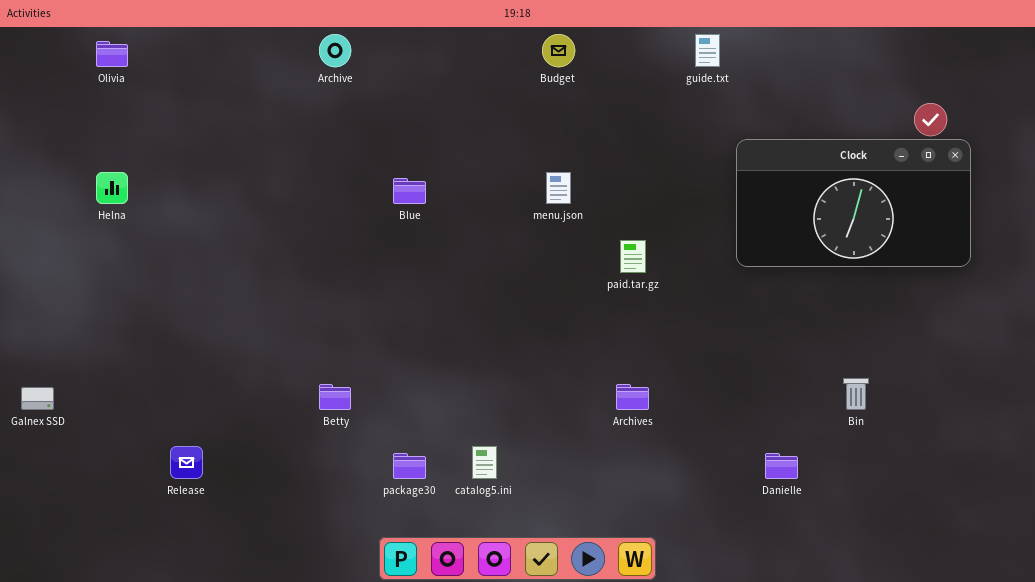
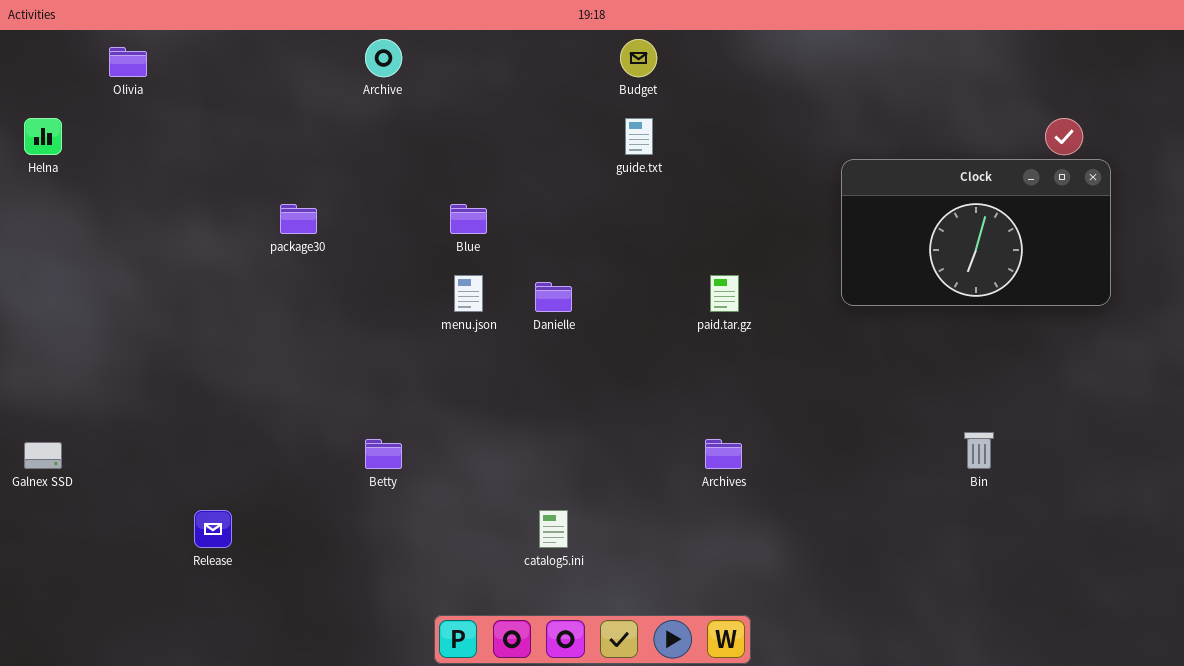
guide.txt: [695,34,720,67] -> [625,118,653,155], moved
Helna: [96,172,128,204] -> [24,118,62,155], moved
menu.json: [546,172,571,204] -> [454,275,483,312], moved
package30: [393,453,426,479] -> [280,204,317,234], moved
Danielle: [765,453,798,479] -> [535,282,572,312], moved

